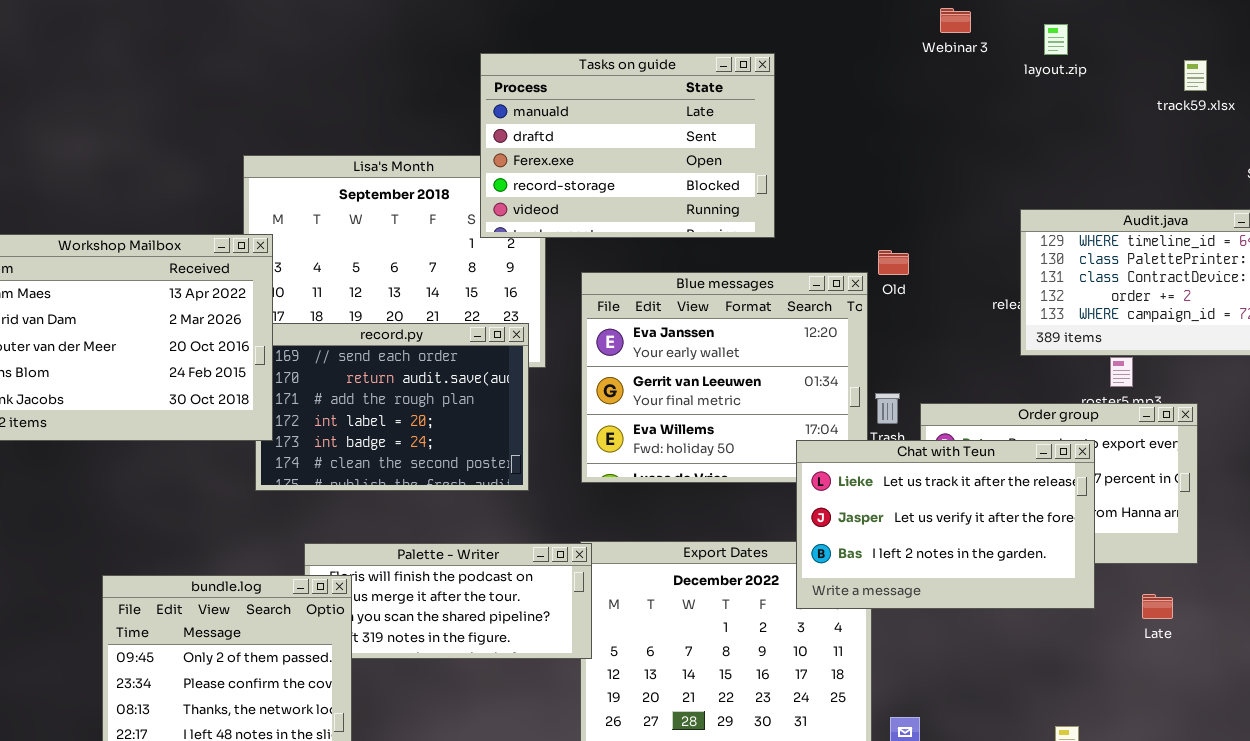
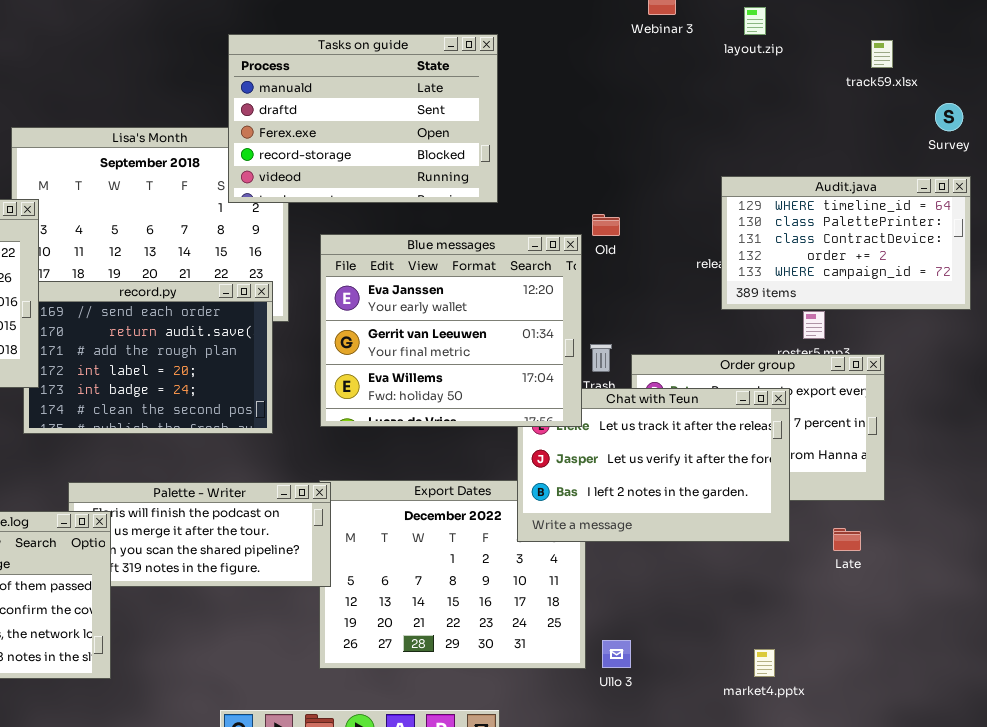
Blue messages: [581,272,868,483] -> [320,234,582,427], raised

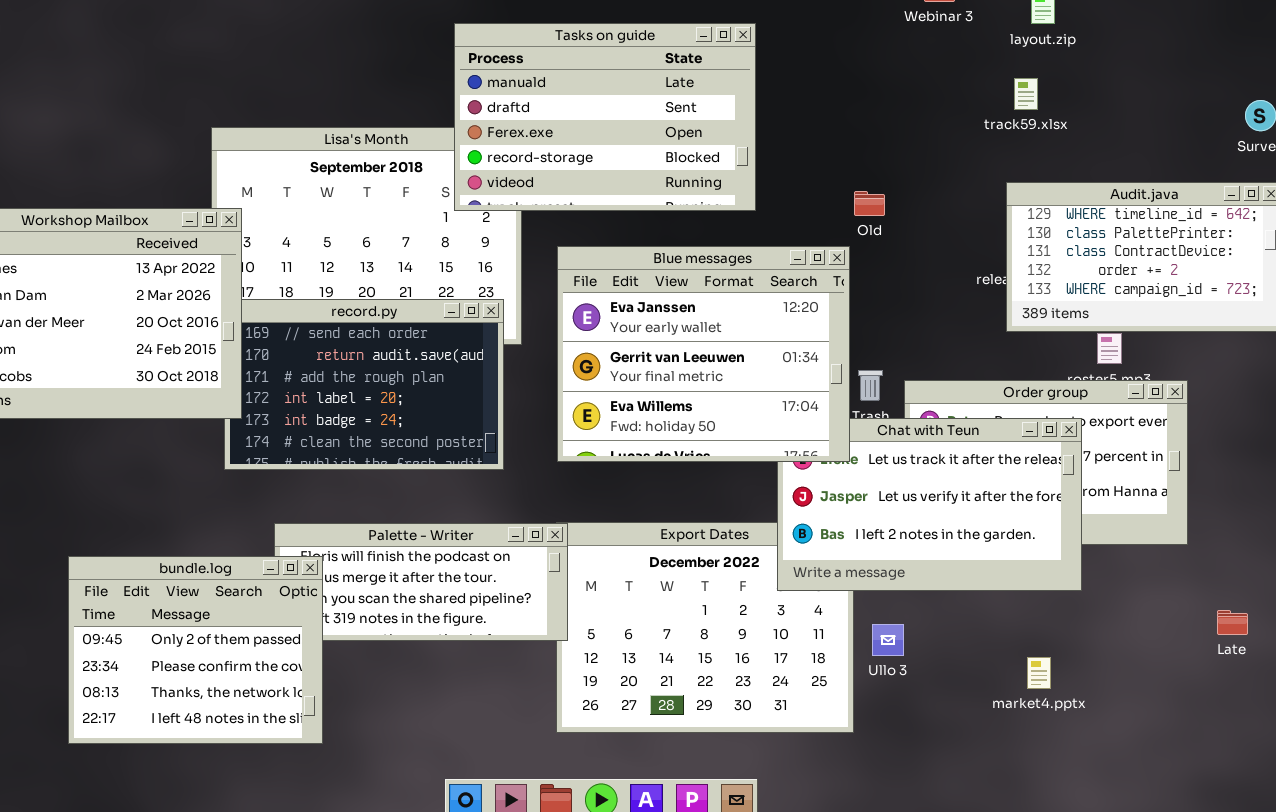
track59.xlsx: [871,40,893,68] -> [1014,78,1038,110], moved
Old: [592,214,620,236] -> [854,191,885,216], moved
Late: [833,528,861,551] -> [1217,610,1248,635], moved
Ullo 3: [602,640,631,668] -> [872,624,904,656], moved
market4.pptx: [754,649,775,677] -> [1027,657,1051,689], moved

